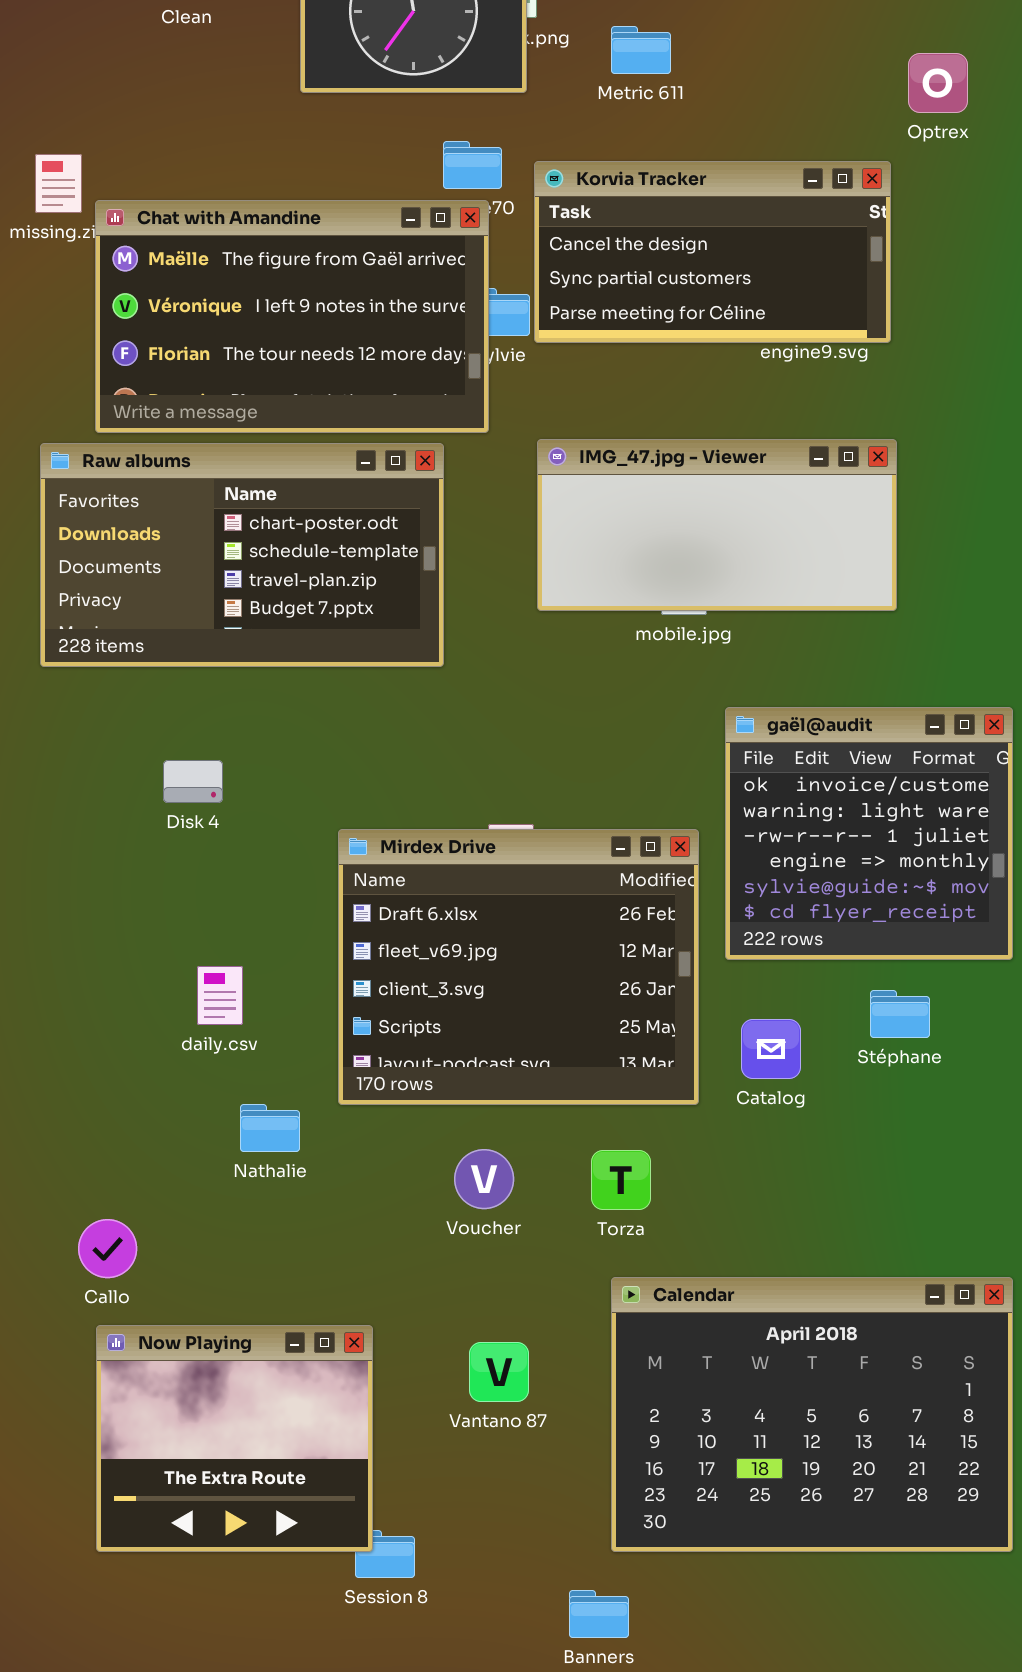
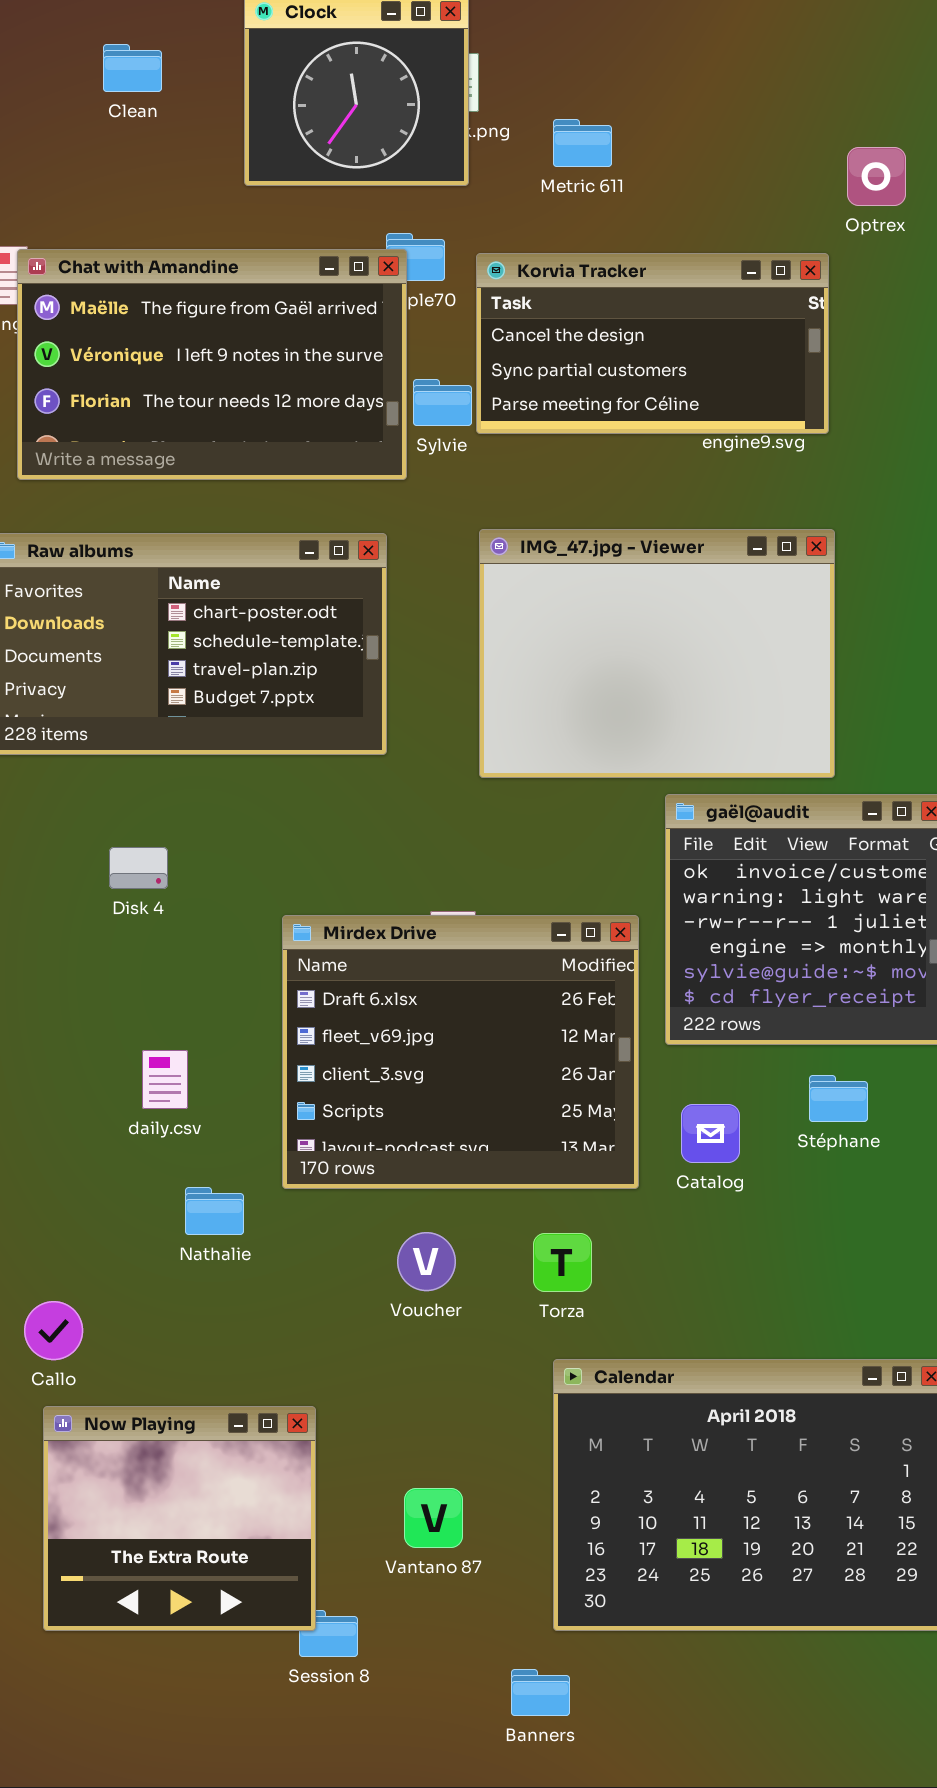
Chat with Amandine: [95,200,489,433] -> [17,249,407,480], moved
IMG_47.jpg - Viewer: [537,439,897,611] -> [479,529,835,778], resized
Vantano 87: [469,1342,529,1402] -> [404,1488,463,1548], moved

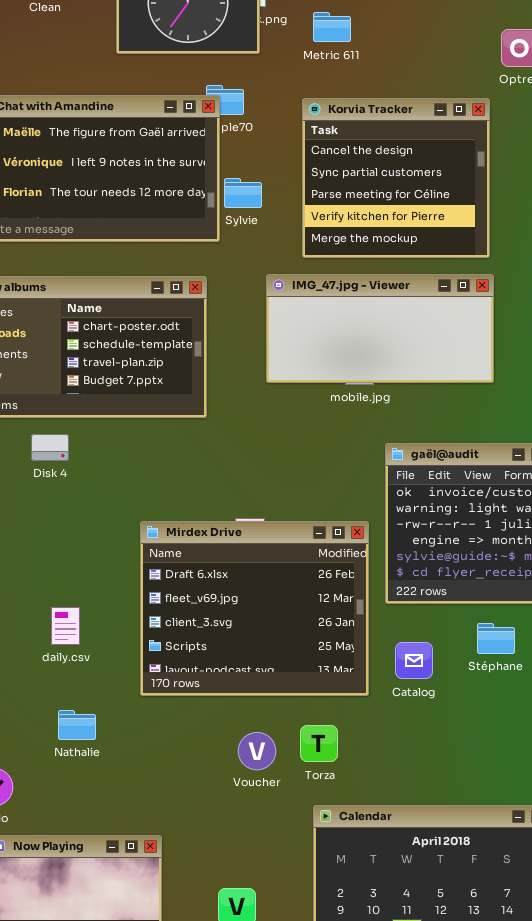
Korvia Tracker: [476,253,829,434] -> [302,98,490,258], resized
IMG_47.jpg - Viewer: [479,529,835,778] -> [266,274,494,383], resized
Disk 4: [109,847,168,889] -> [31,434,69,461], moved
Nathalie: [185,1187,244,1235] -> [58,710,96,740], moved
Voucher: [397,1232,456,1291] -> [238,732,276,770], moved

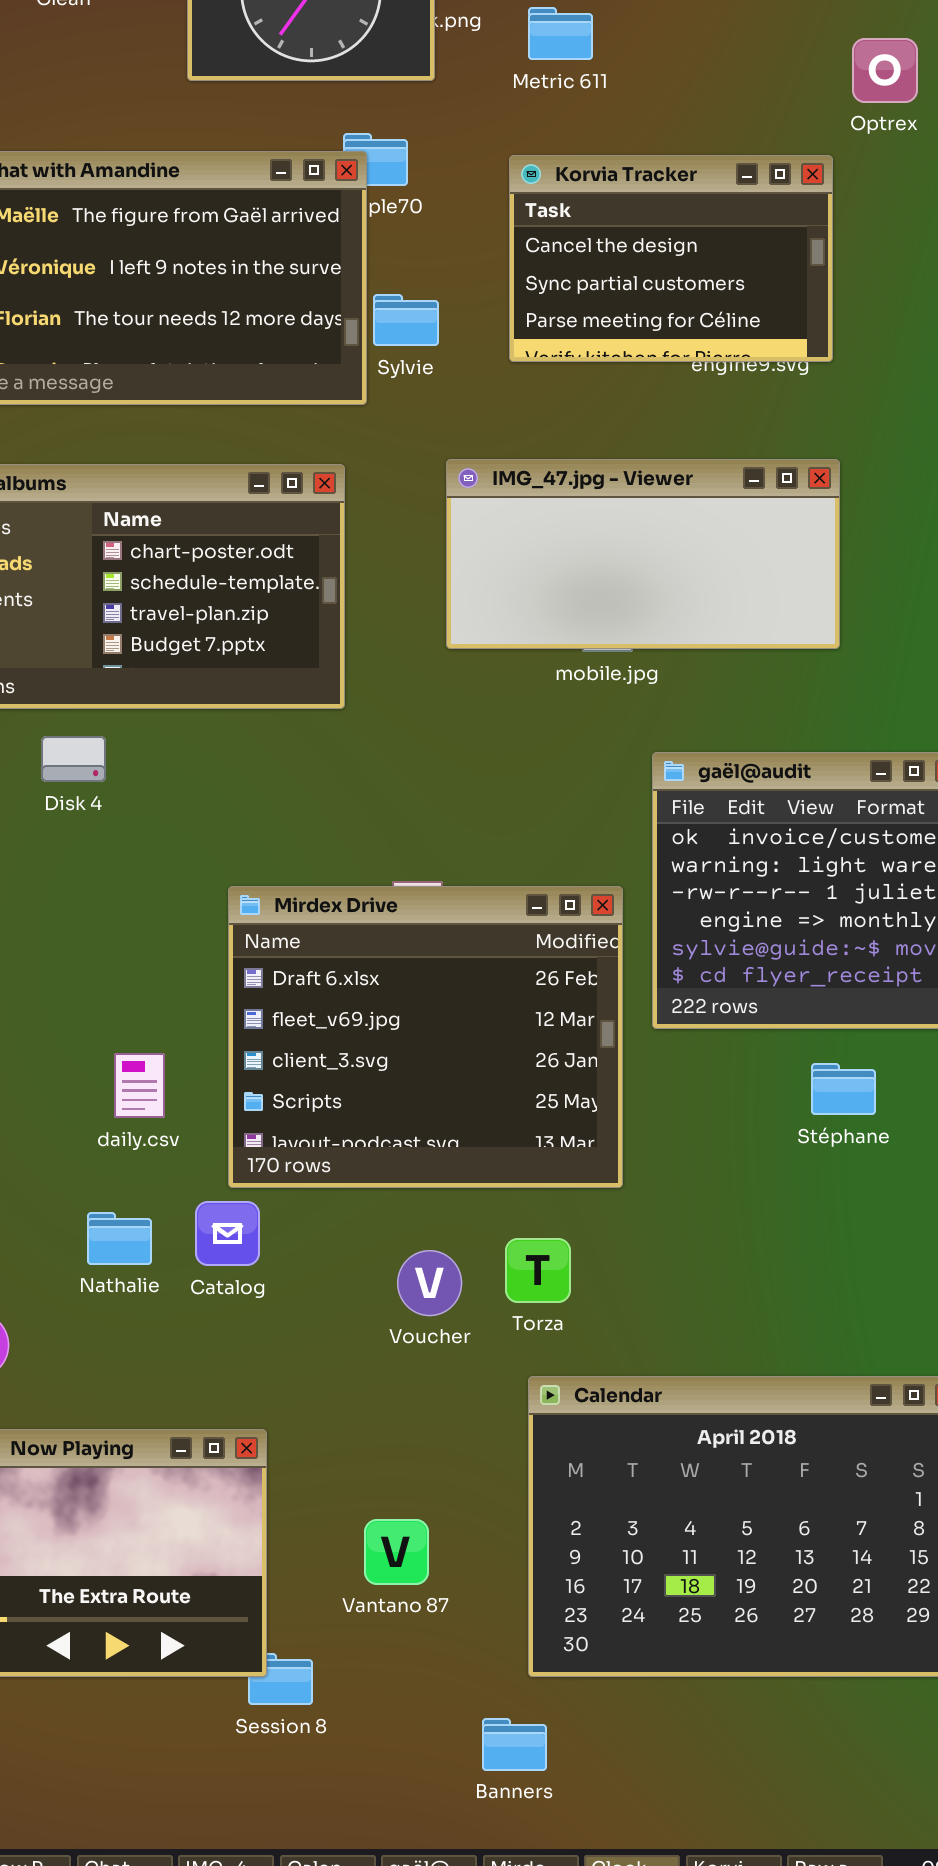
Korvia Tracker: [302,98,490,258] -> [509,155,833,362], resized
daily.csv: [51,607,80,645] -> [114,1053,165,1118], moved
Catalog: [395,642,433,679] -> [195,1201,260,1266], moved

